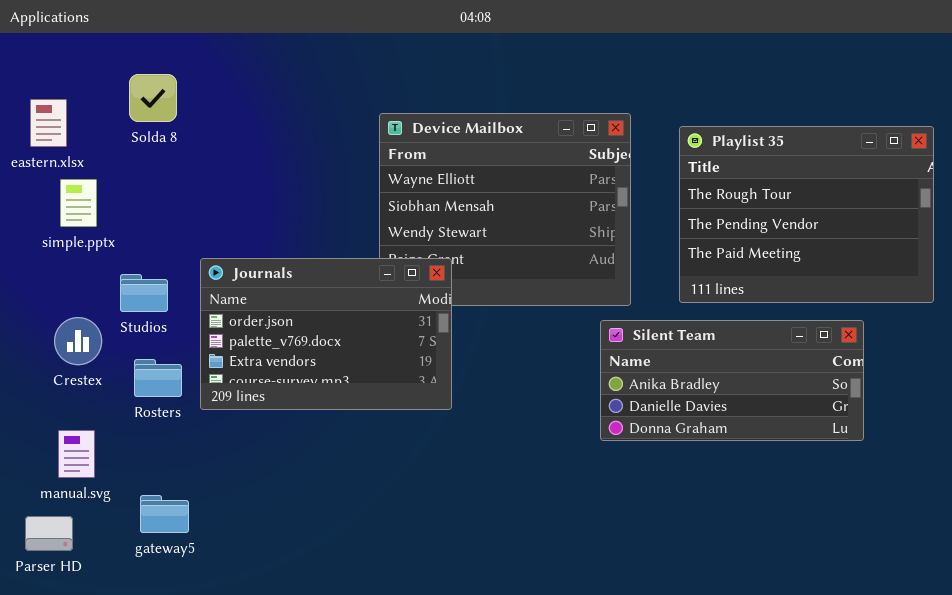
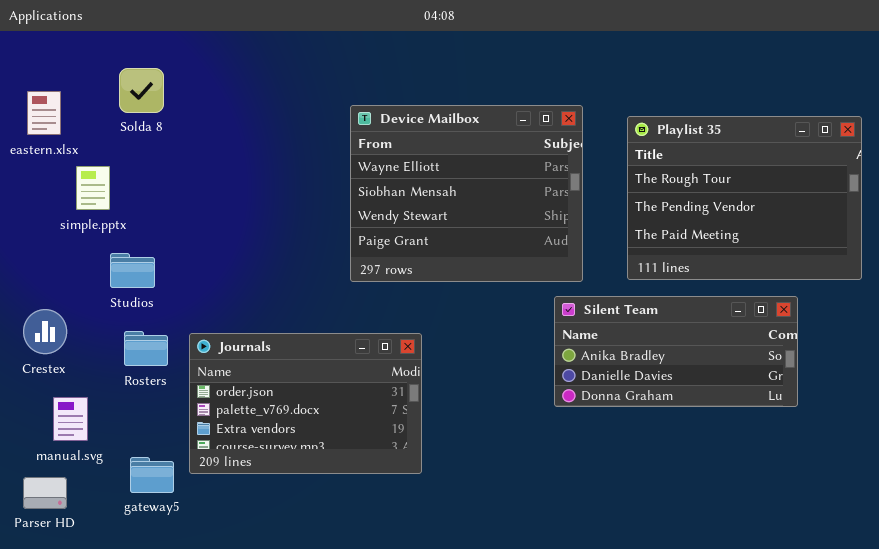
simple.pptx: [60,179,97,227] -> [76,166,110,210], moved
Journals: [200,258,452,410] -> [189,333,422,474], moved
Crestex: [54,317,102,365] -> [23,309,67,354], moved

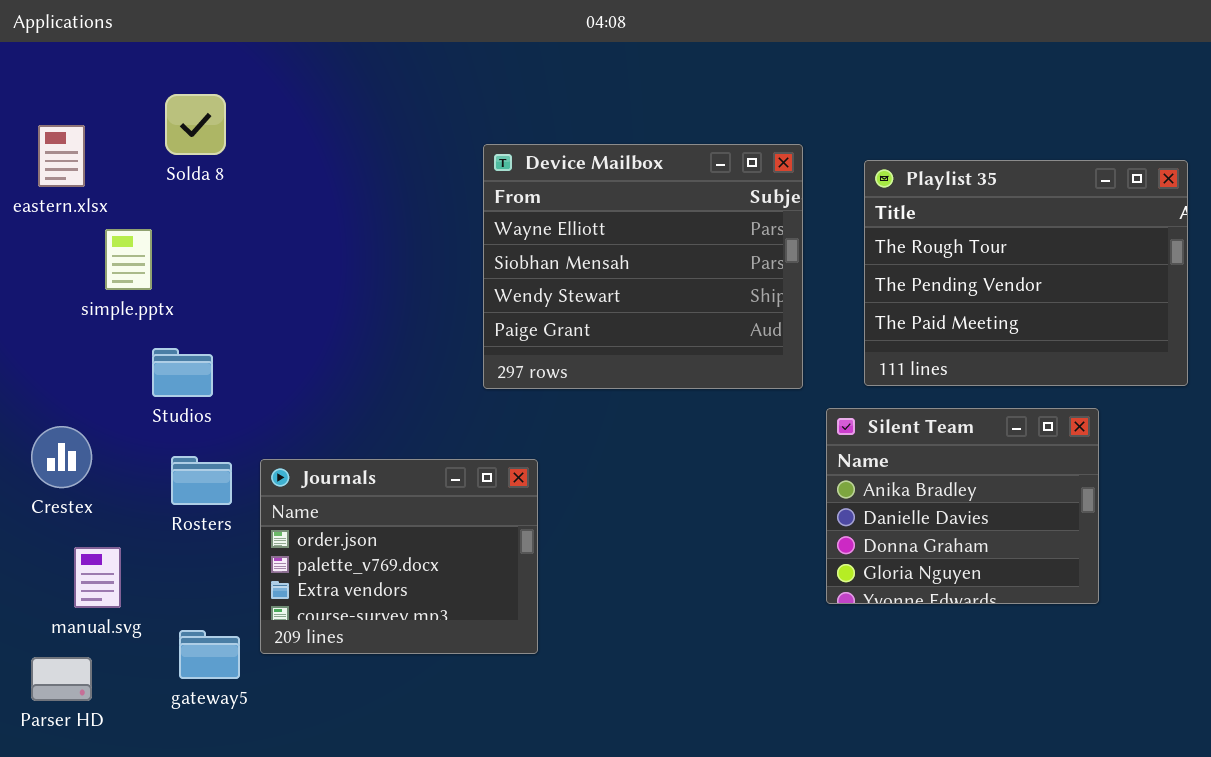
Silent Team: [554,296,798,407] -> [826,408,1099,604], resized
Journals: [189,333,422,474] -> [260,459,538,654], resized

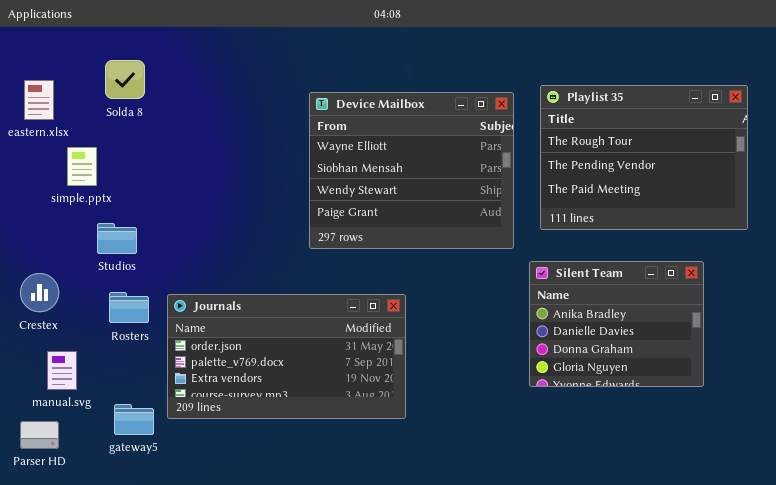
Playlist 35: [864,160,1188,386] -> [540,85,748,230], moved
Journals: [260,459,538,654] -> [167,294,406,419], resized

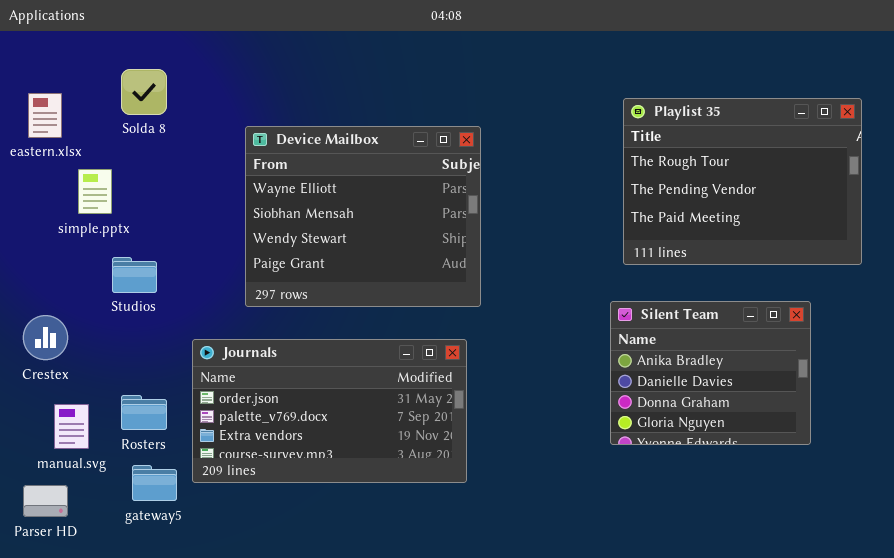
Device Mailbox: [309,92,514,249] -> [245,126,481,307], moved
Rosters: [109,292,149,323] -> [121,395,167,430], moved

